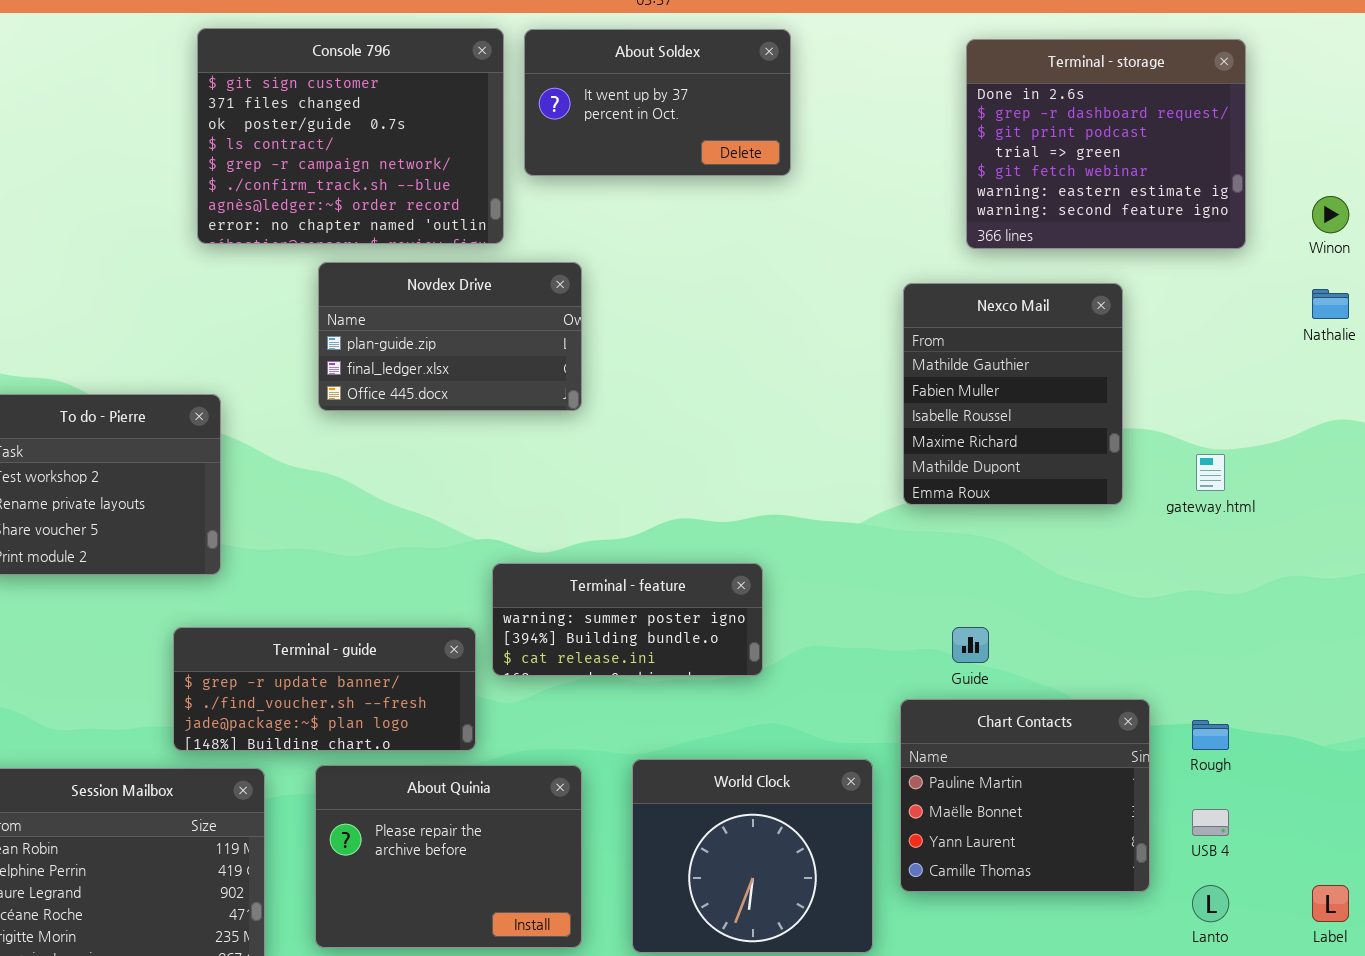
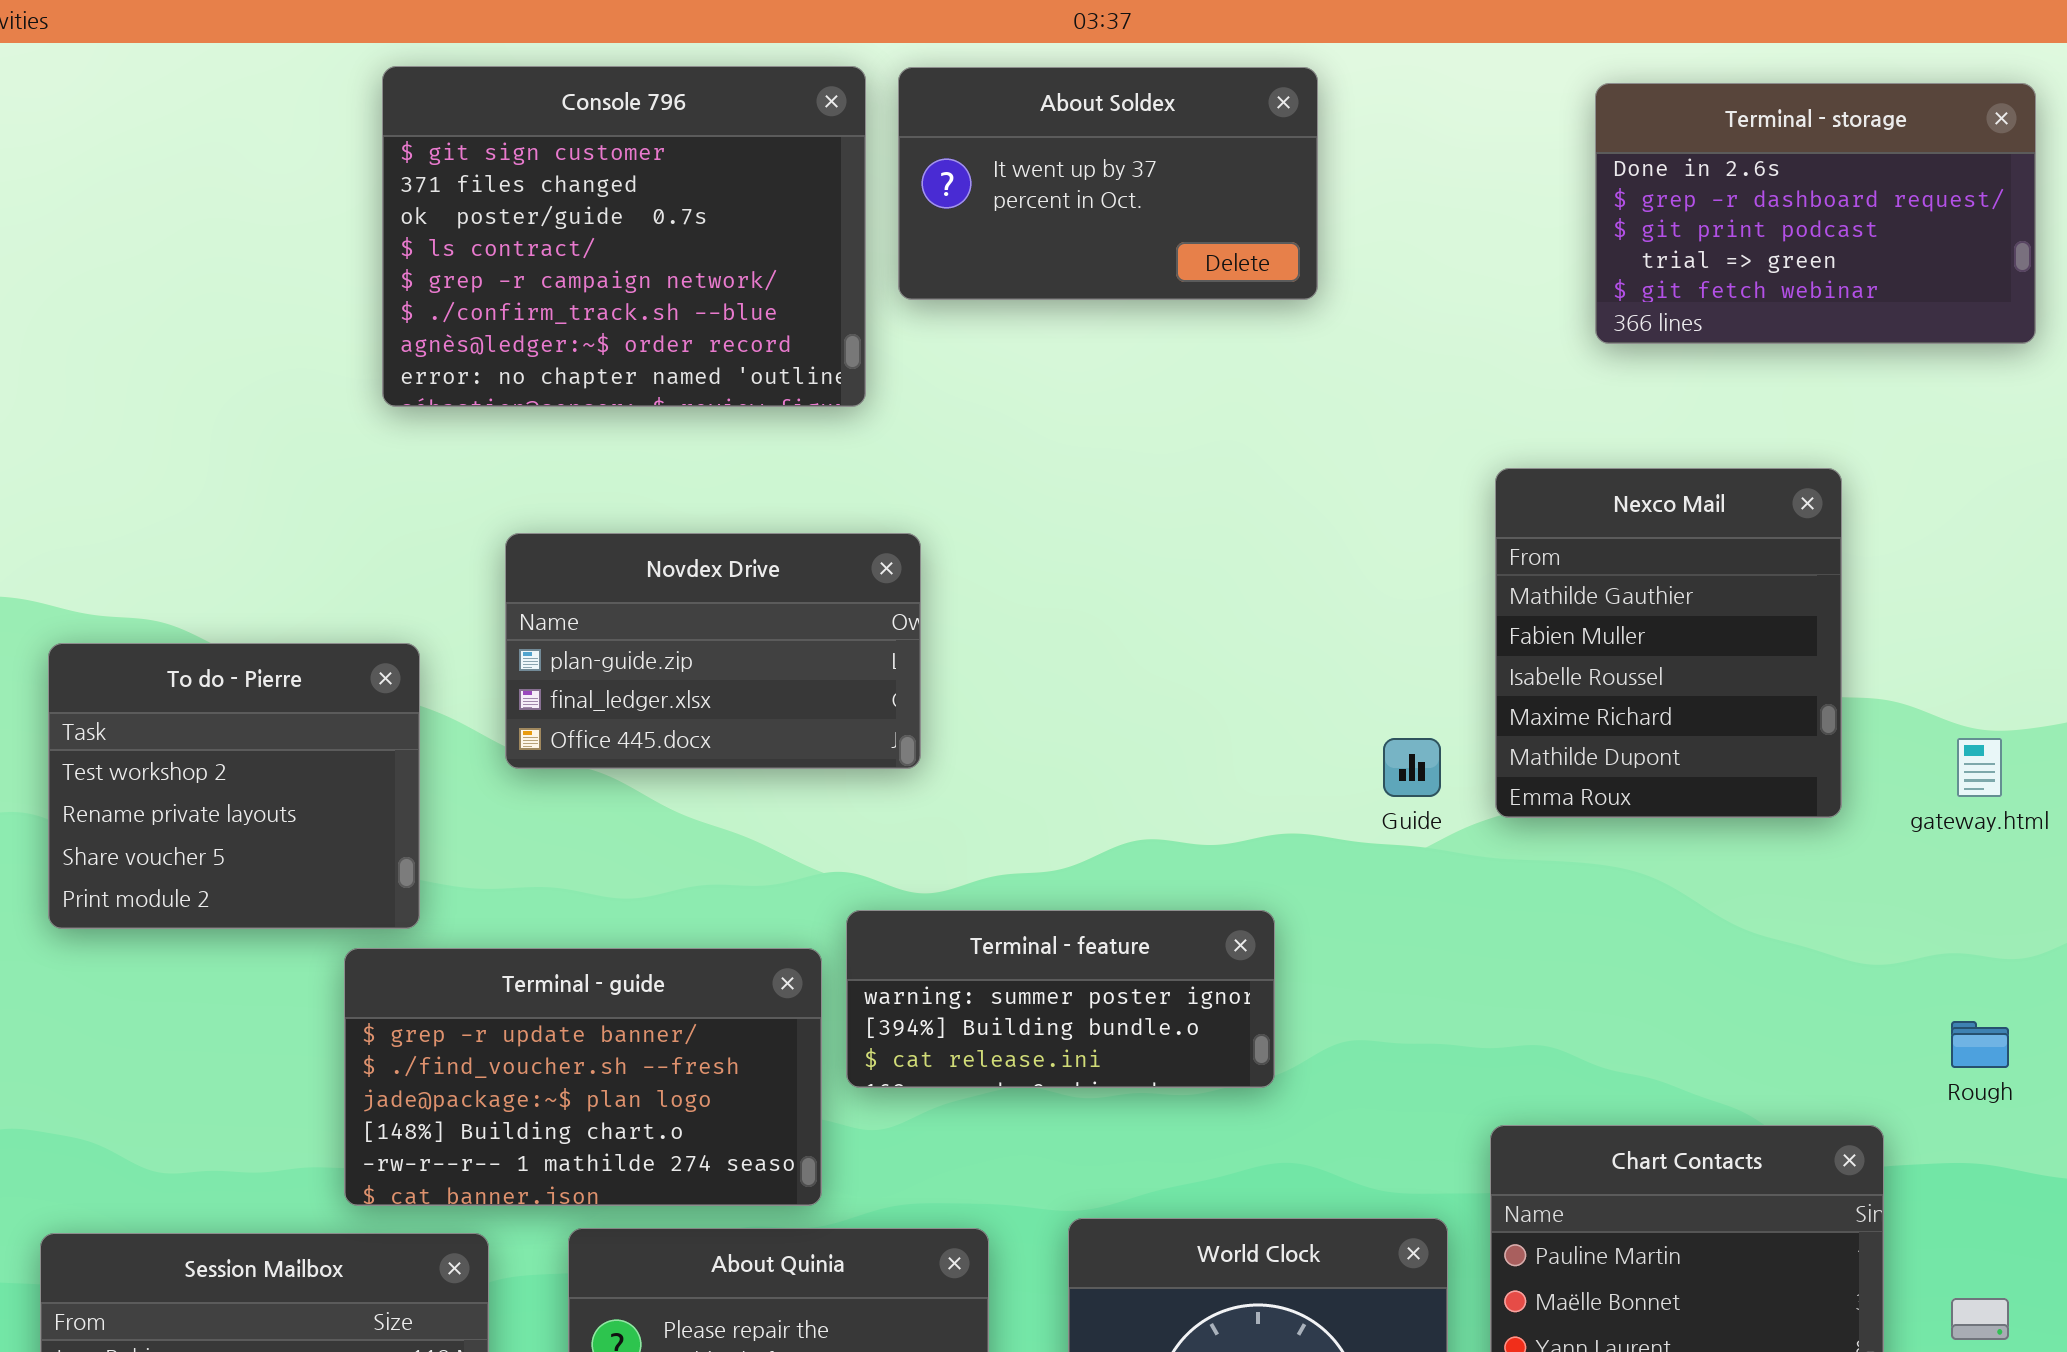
Terminal - storage: [966,39,1246,249] -> [1595,83,2036,344], resized
Novdex Drive: [318,262,582,411] -> [505,533,921,769], moved
Terminal - guide: [173,627,476,751] -> [344,948,822,1206], resized
Guide: [952,627,989,663] -> [1383,738,1441,797], moved
Rough: [1192,720,1229,750] -> [1951,1021,2009,1068], moved

